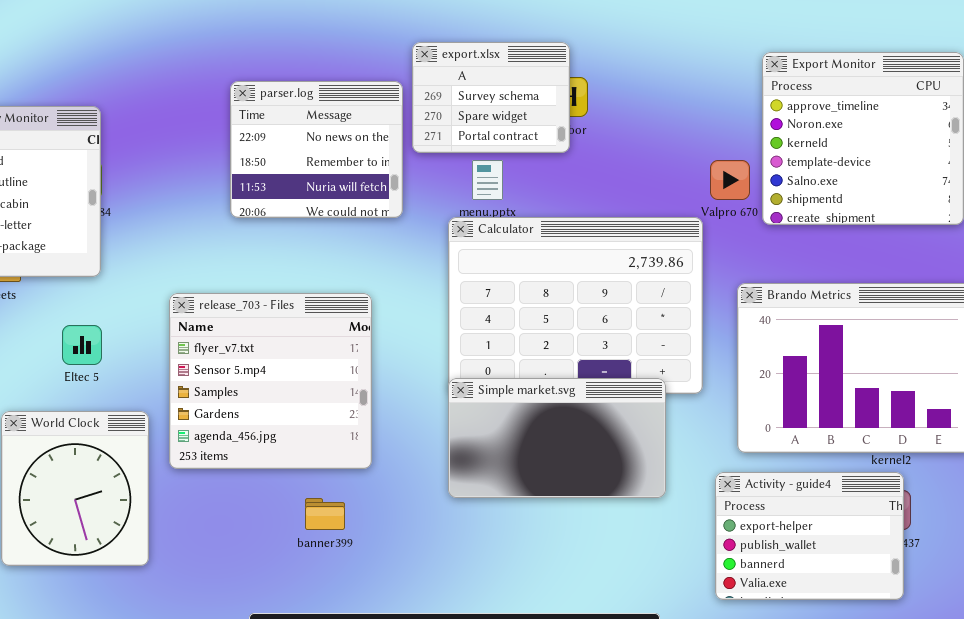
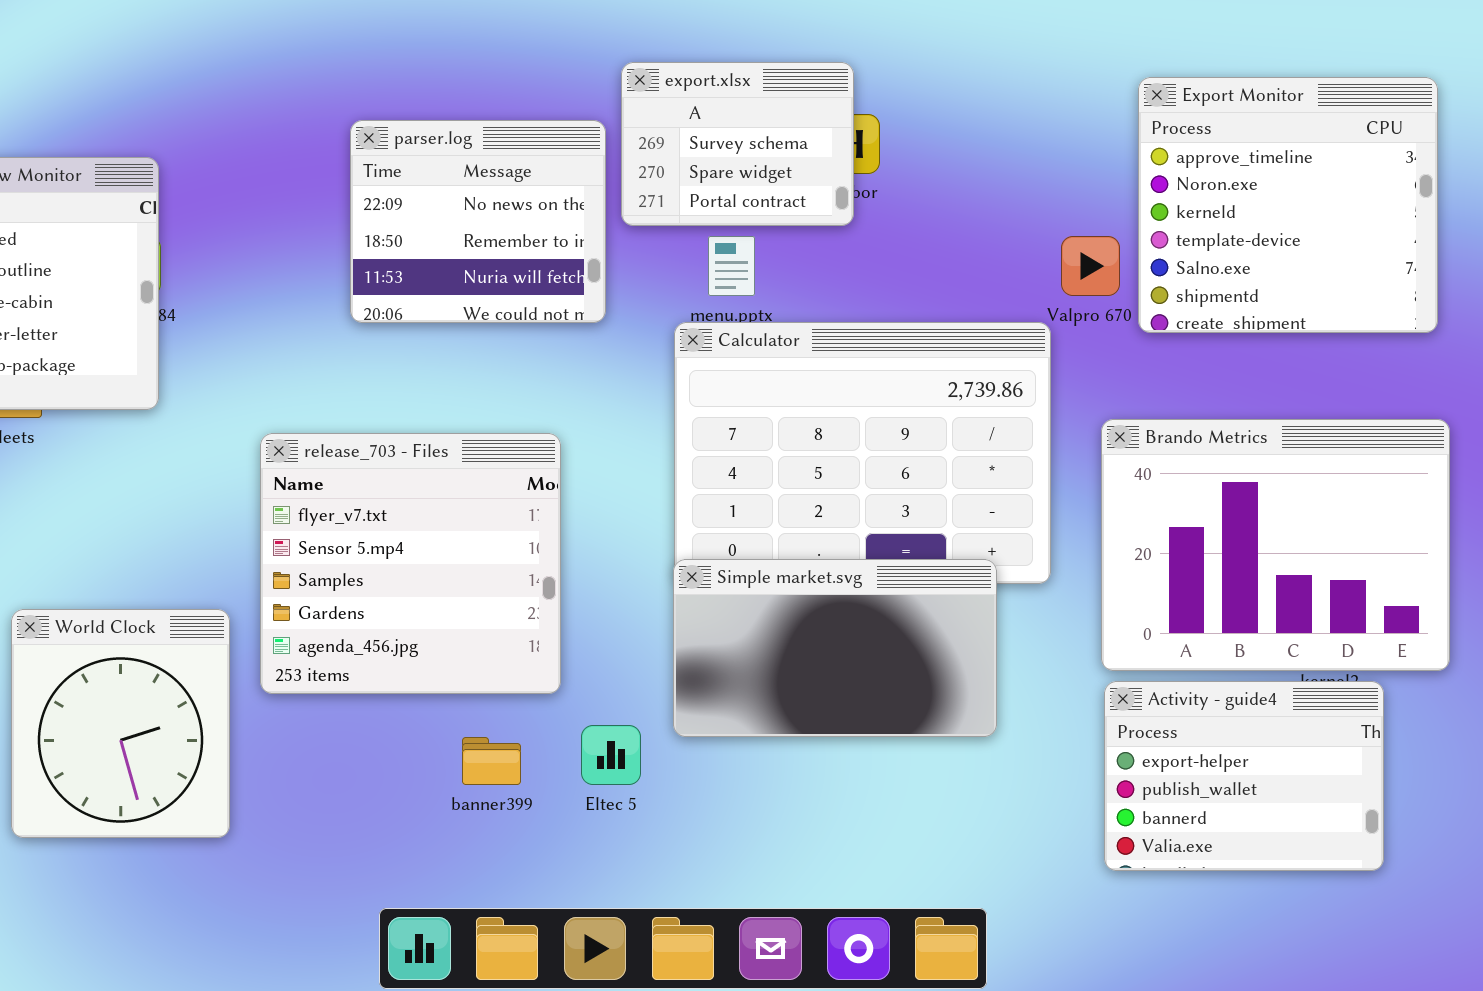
Eltec 5: [62,325,102,365] -> [581,725,641,785], moved
Activity - guide4: [715,472,904,600] -> [1104,681,1384,871], moved

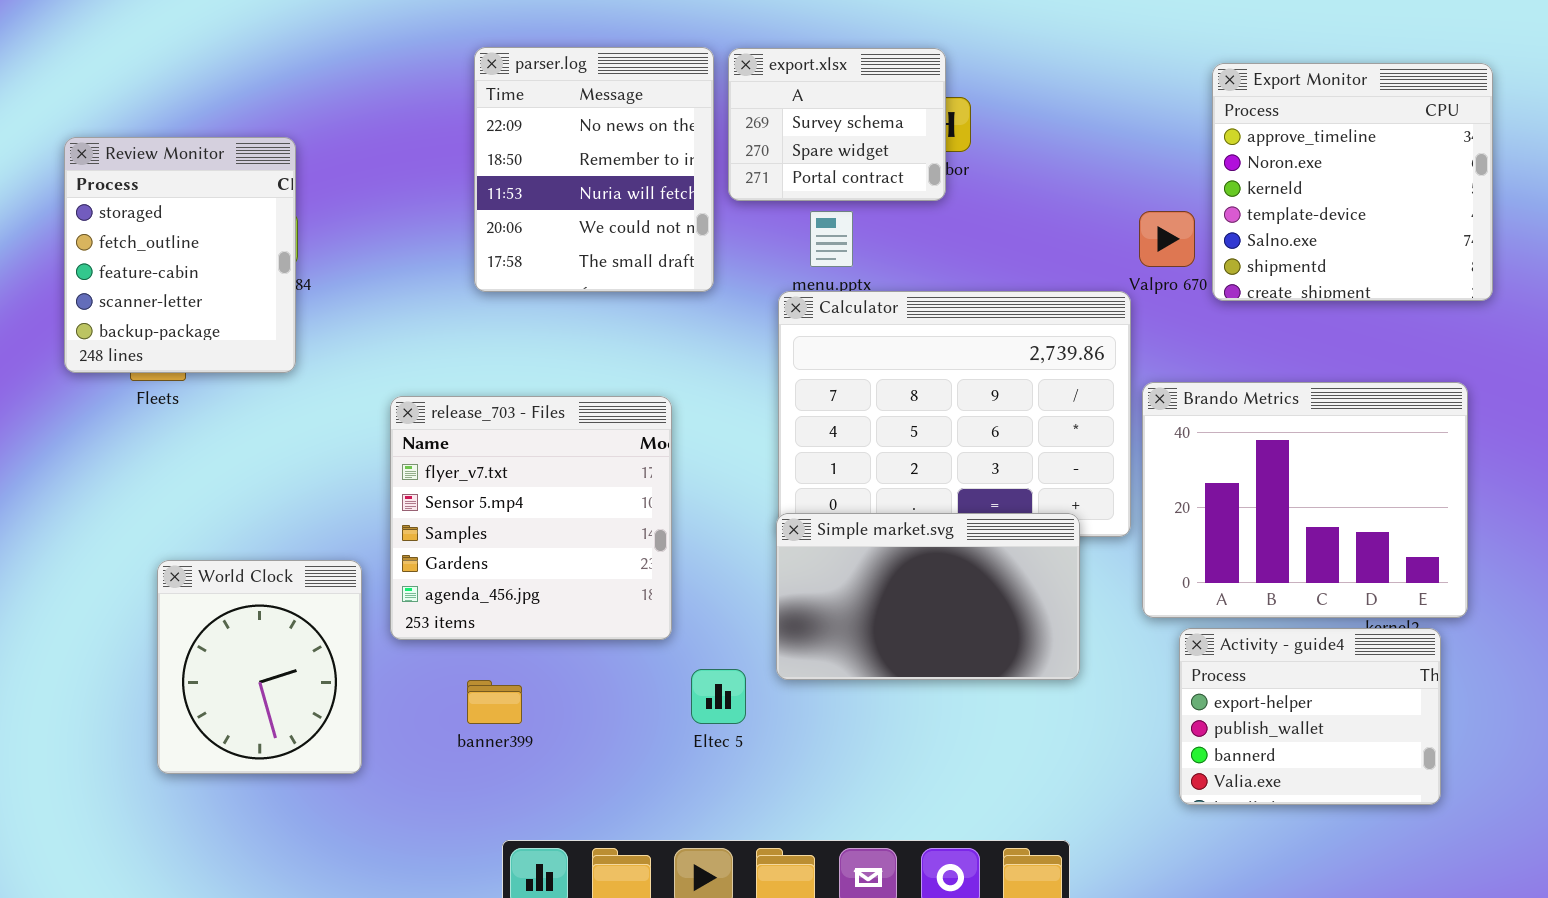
parser.log: [350,120,606,323] -> [474,47,714,292], resized
Brando Metrics: [1101,419,1450,671] -> [1142,382,1468,618], moved
banner399: [462,737,521,785] -> [467,680,522,724], moved

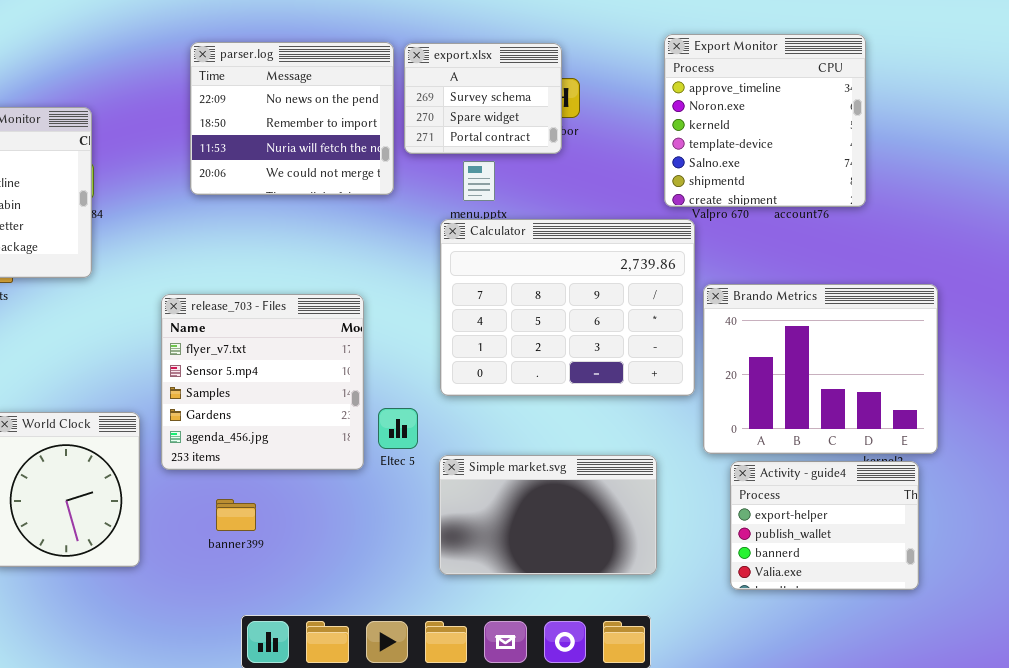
parser.log: [474,47,714,292] -> [190,42,394,195], resized
Export Monitor: [1212,63,1493,301] -> [664,34,866,207], moved
Simple market.svg: [776,513,1080,680] -> [439,455,657,575], moved
Eltec 5: [691,669,746,724] -> [378,408,418,449], moved

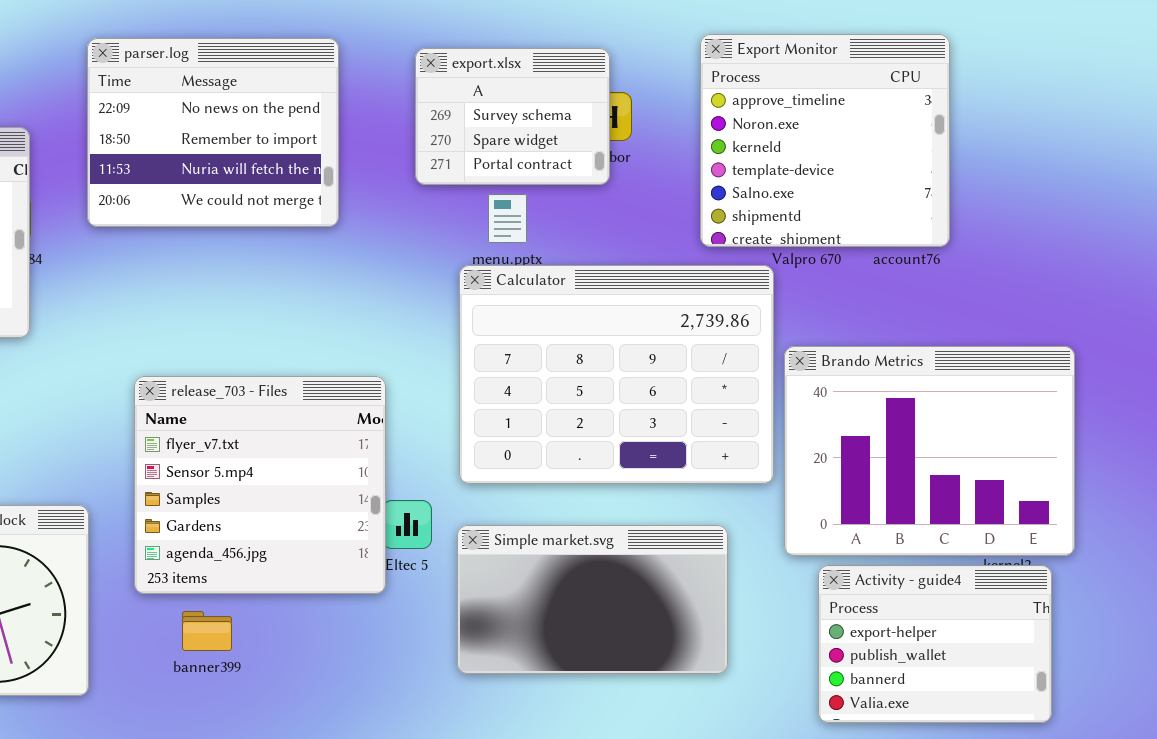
Export Monitor: [664,34,866,207] -> [700,34,950,247], moved
parser.log: [190,42,394,195] -> [87,38,339,227], moved
release_703 - Files: [161,294,364,470] -> [134,376,386,594], moved
Simple market.svg: [439,455,657,575] -> [457,525,728,674], moved

